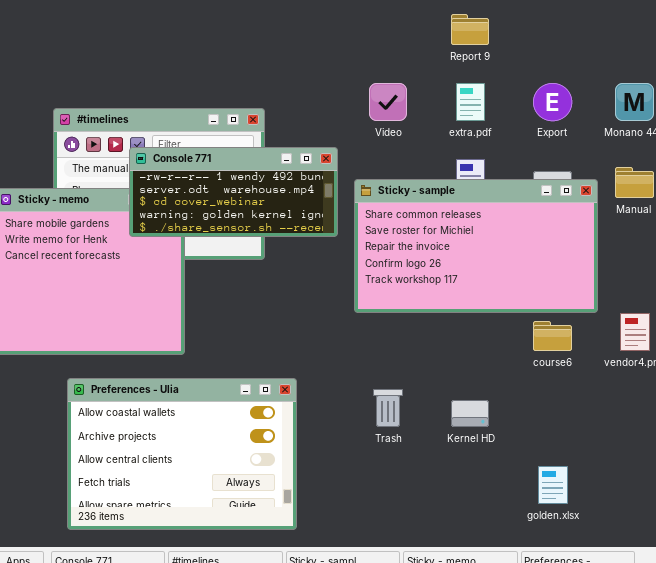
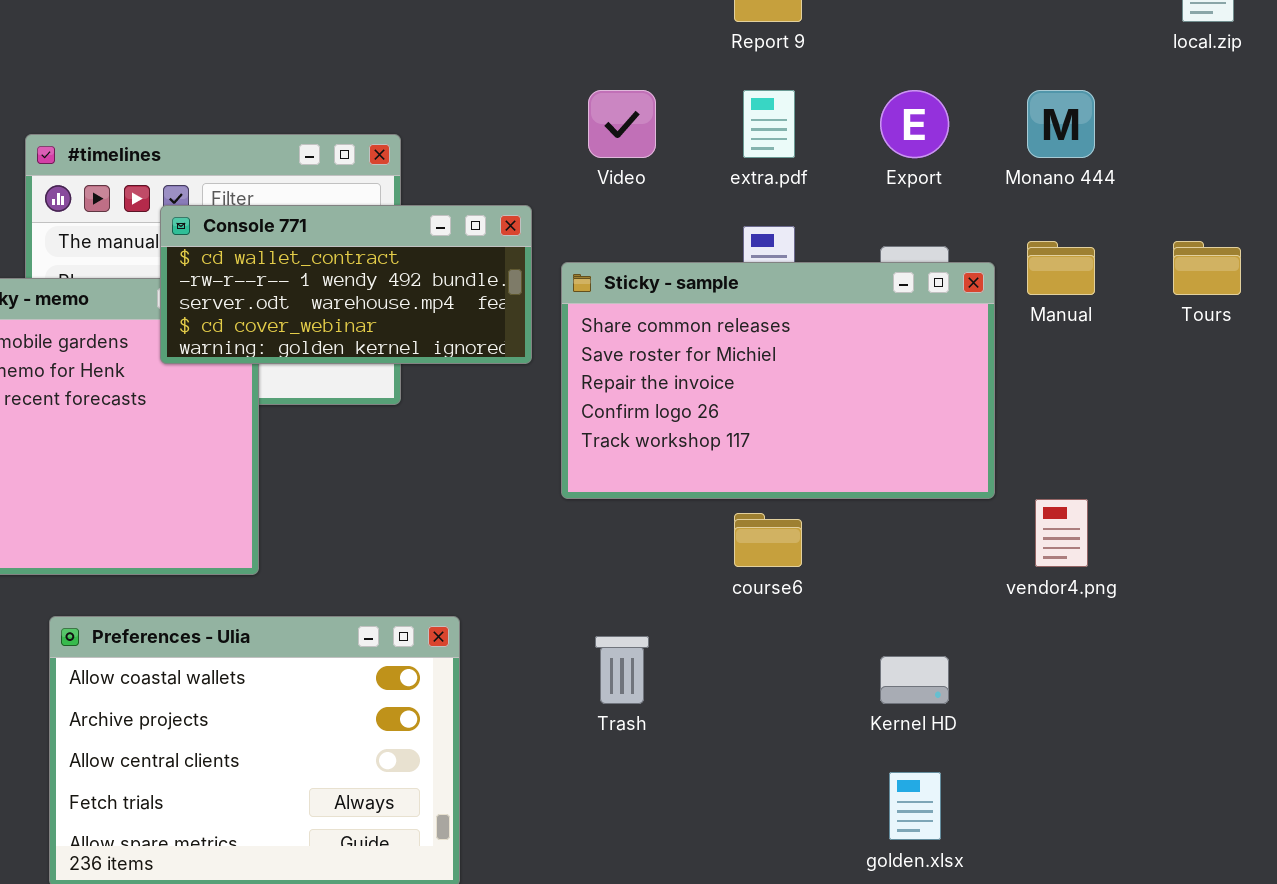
Console 771: [129,147,338,237] -> [160,205,532,364], scrolled up 1 row
course6: [533,321,572,351] -> [734,513,802,567], moved
Kernel HD: [451,400,489,427] -> [880,656,949,704], moved

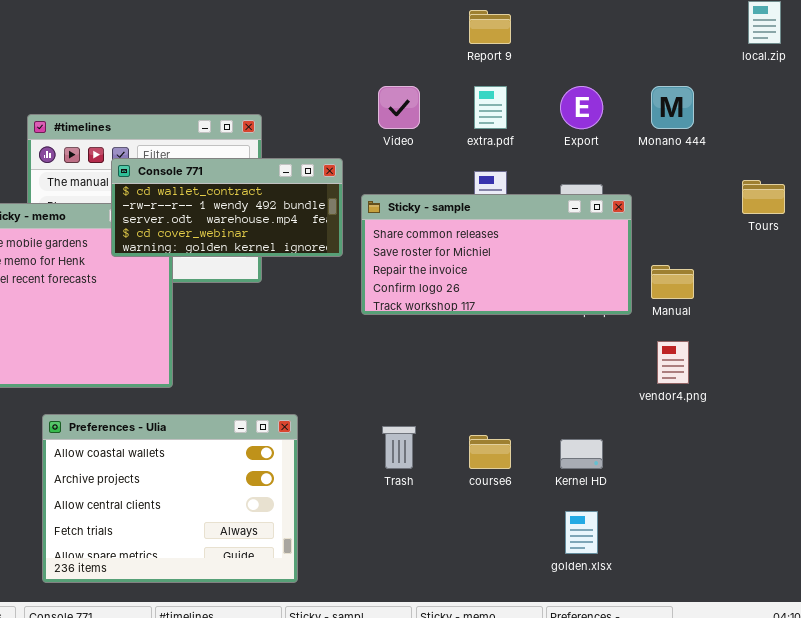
Manual: [1027,241,1095,295] -> [651,265,694,299], moved
Sticky - sample: [561,262,995,499] -> [361,194,632,315], resized
course6: [734,513,802,567] -> [469,435,511,469], moved

